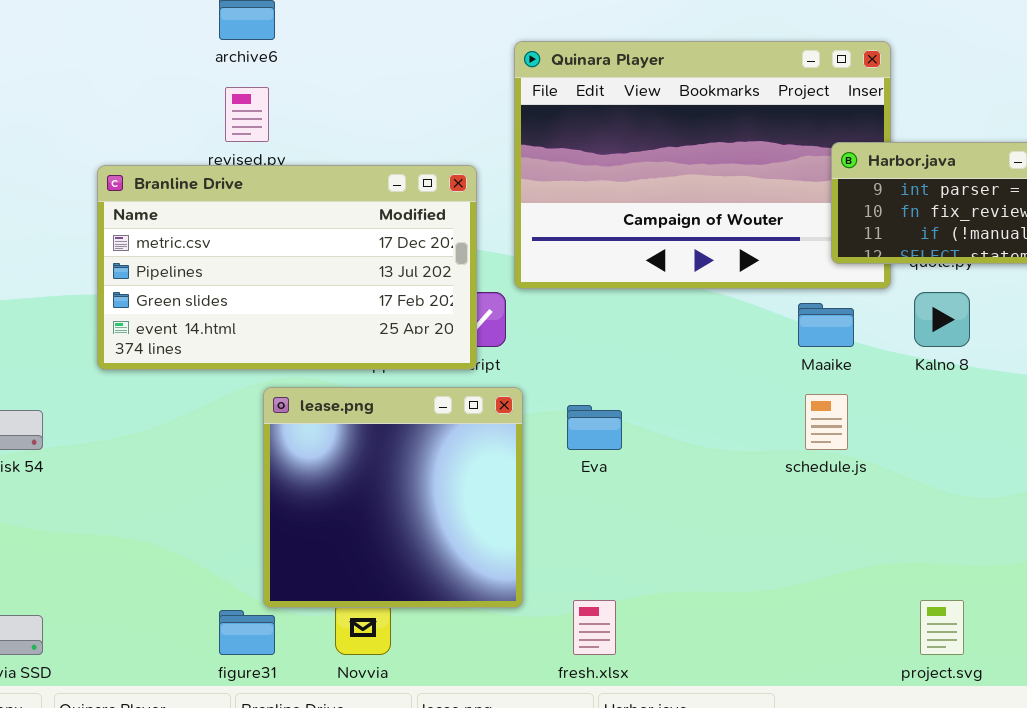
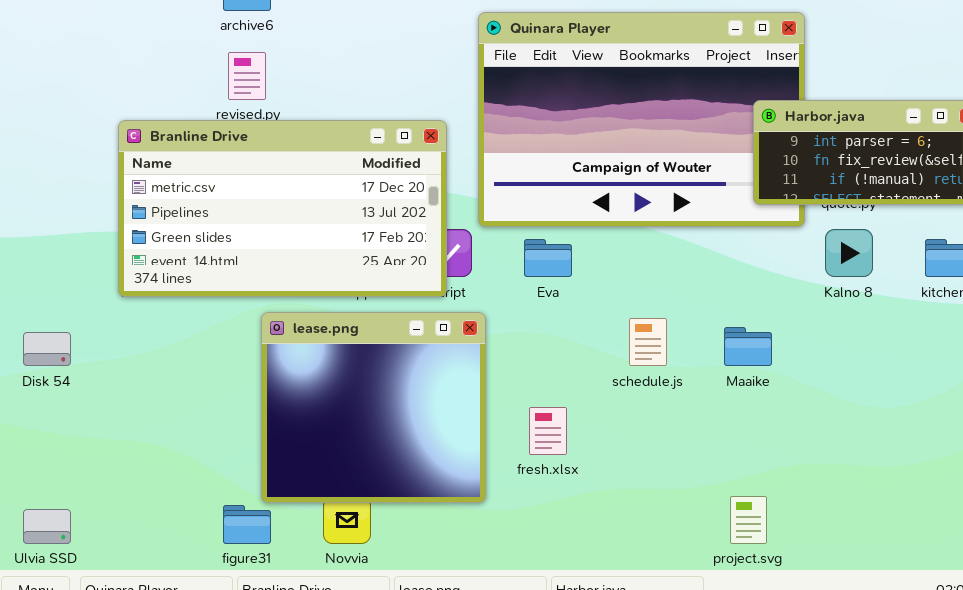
Maaike: [798,303,854,347] -> [724,327,772,366], moved
schedule.js: [805,394,848,450] -> [629,318,667,366], moved
Eva: [567,405,622,450] -> [524,239,572,277], moved
fresh.xlsx: [573,600,616,655] -> [529,407,567,455], moved
project.svg: [920,600,964,655] -> [730,496,767,544], moved

